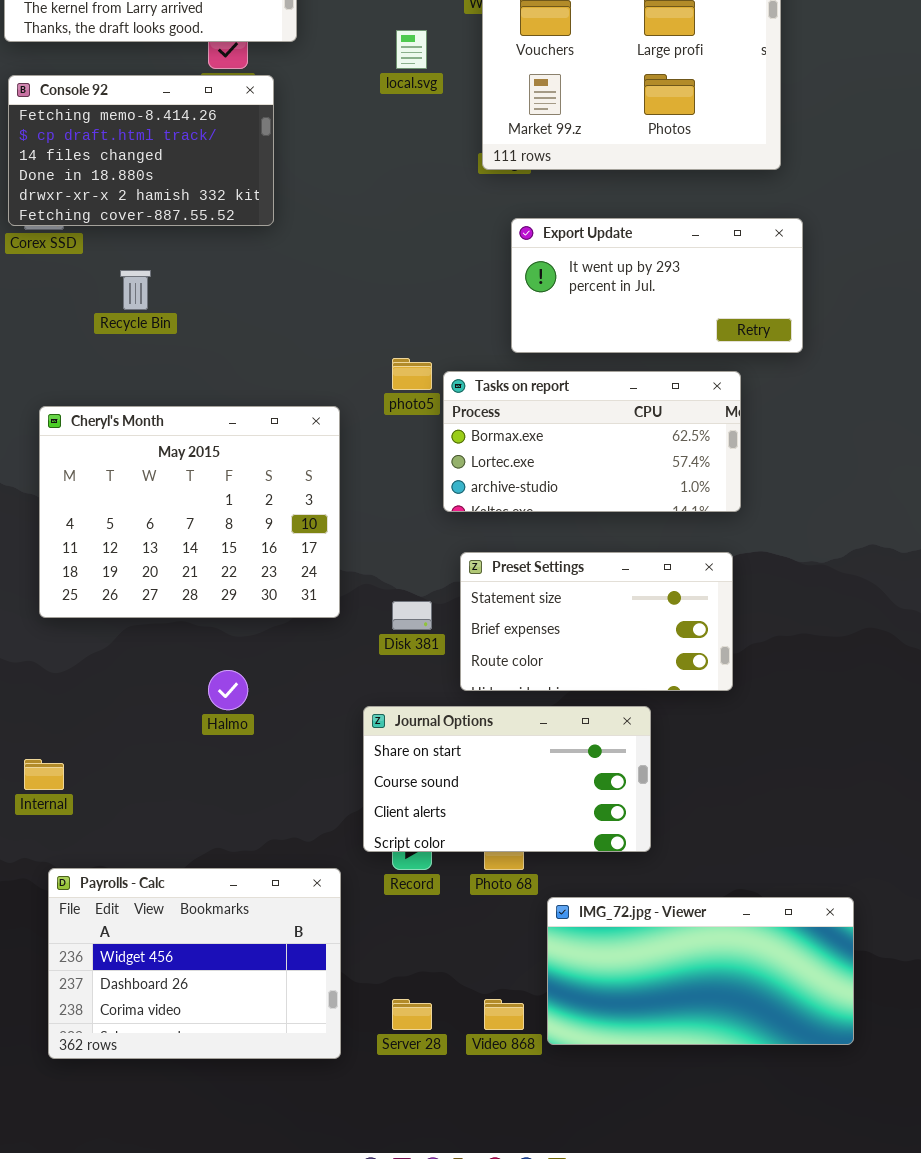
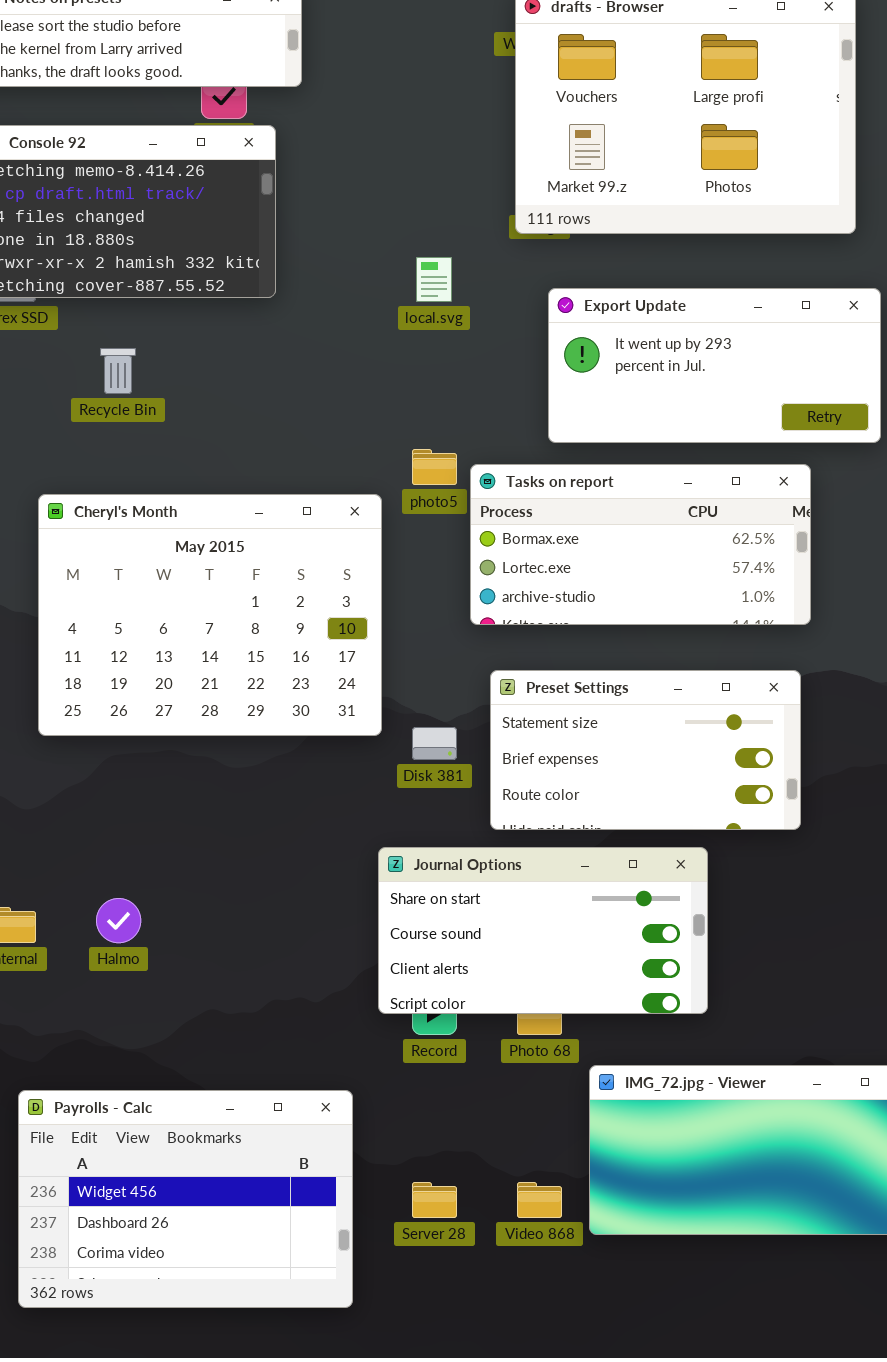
local.svg: [396,30,427,69] -> [416,257,452,302], moved
Cheryl's Month: [39,406,340,618] -> [38,494,382,736], moved
Halmo: [208,670,248,710] -> [96,898,141,943], moved
Payrolls - Calc: [48,868,341,1059] -> [18,1090,353,1308], moved

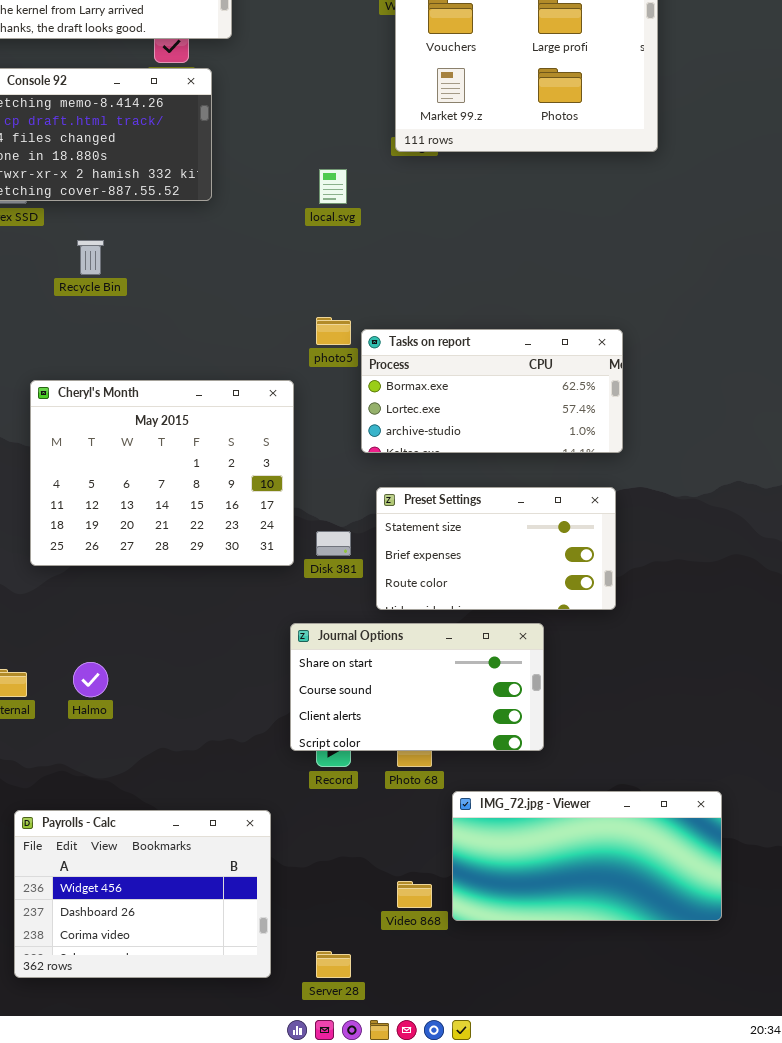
Export Update: [548,288,881,443] -> none, closed
Cheryl's Month: [38,494,382,736] -> [30,380,294,566], moved
Server 28: [412,1182,457,1218] -> [316,951,351,978], moved

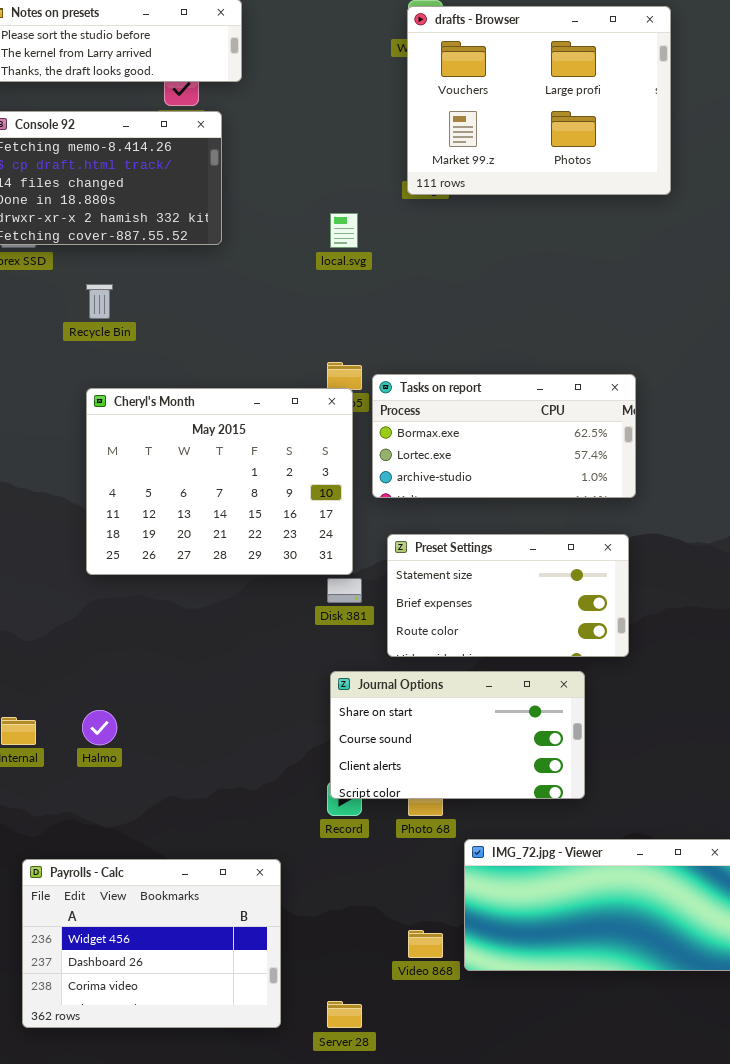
Cheryl's Month: [30,380,294,566] -> [86,388,353,575], moved
Journal Options: [290,623,544,751] -> [330,671,585,799], moved

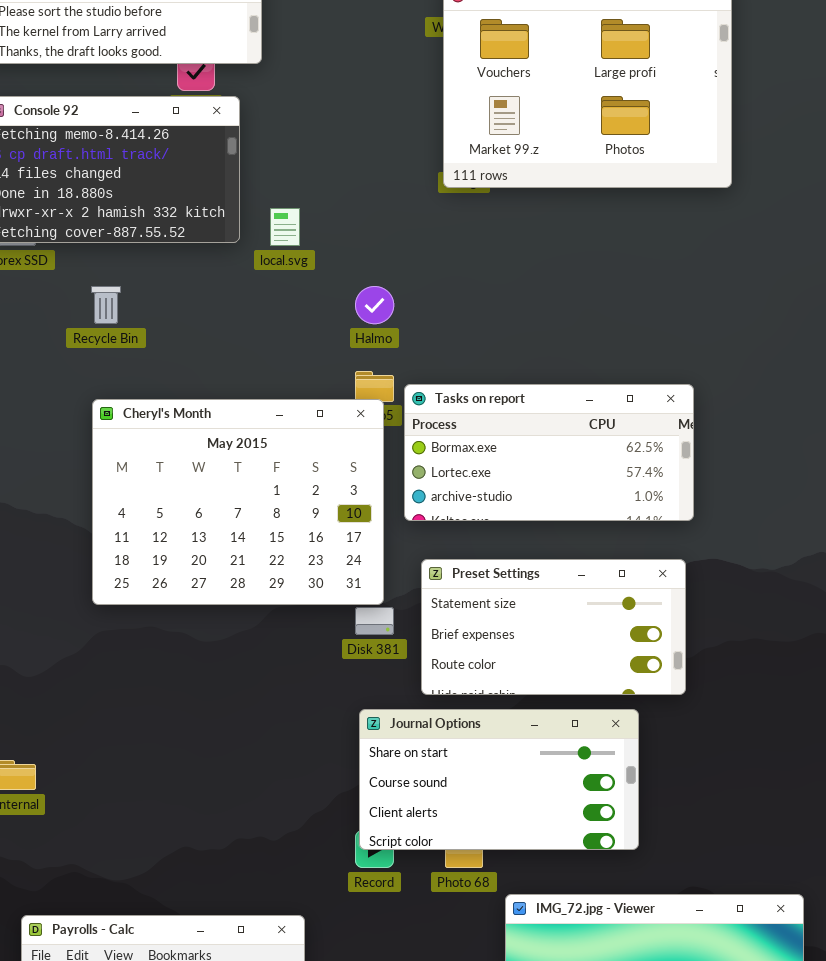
local.svg: [330,213,358,248] -> [270,208,300,246], moved
Halmo: [82,710,117,745] -> [355,286,394,324], moved

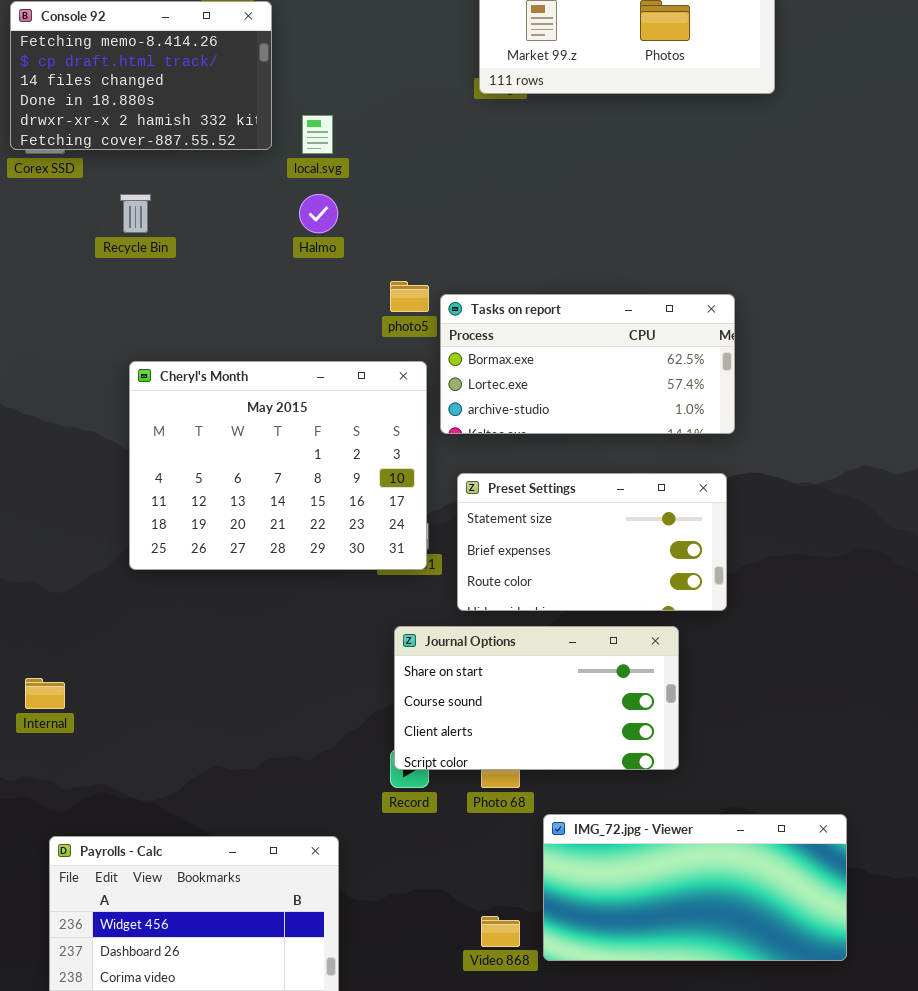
Halmo: [355,286,394,324] -> [299,194,338,233], moved
Cheryl's Month: [92,399,384,605] -> [129,361,427,570], moved

